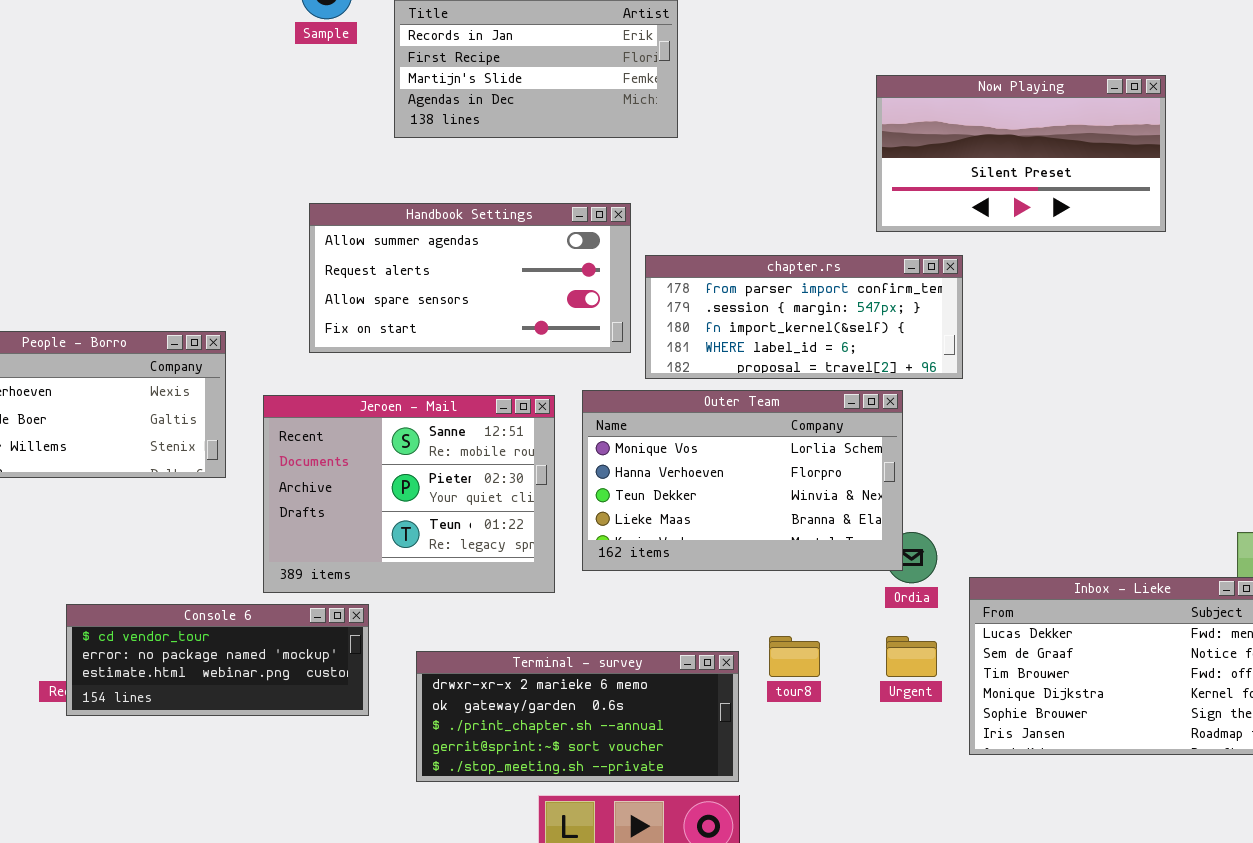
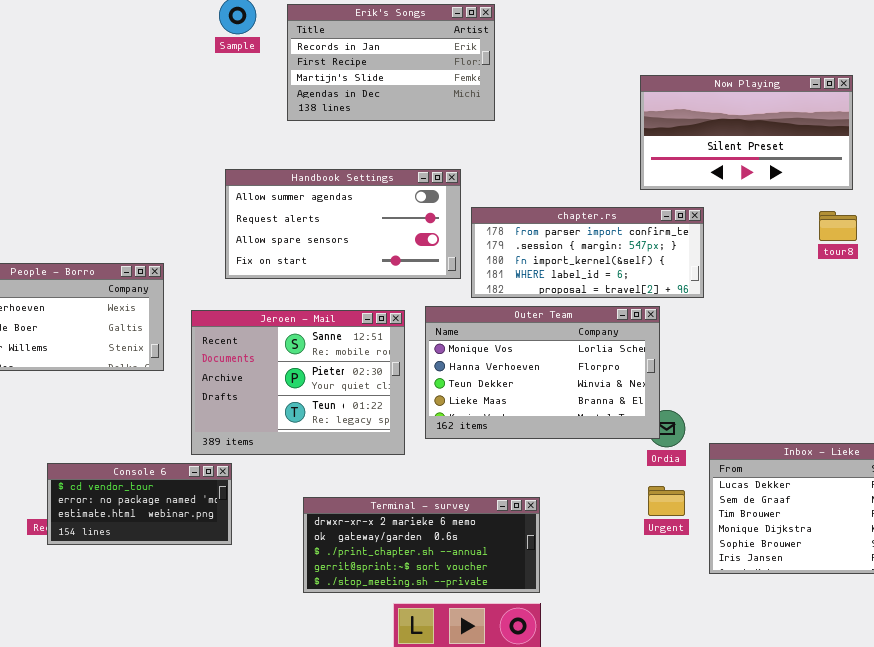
Console 6: [66,604,369,716] -> [47,463,232,545], resized
tour8: [769,636,820,677] -> [819,211,857,241], moved

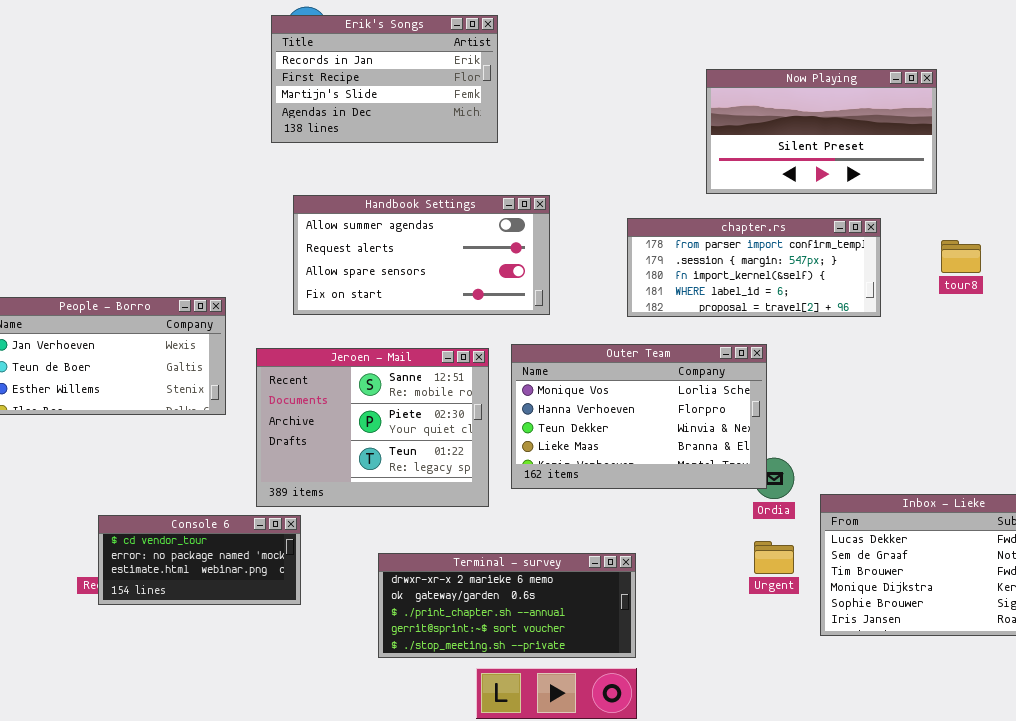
Erik's Songs: [287,4,495,121] -> [271,15,498,143], moved
Now Playing: [640,75,853,190] -> [706,69,937,194], moved
chapter.rs: [471,207,704,298] -> [627,218,881,317], moved

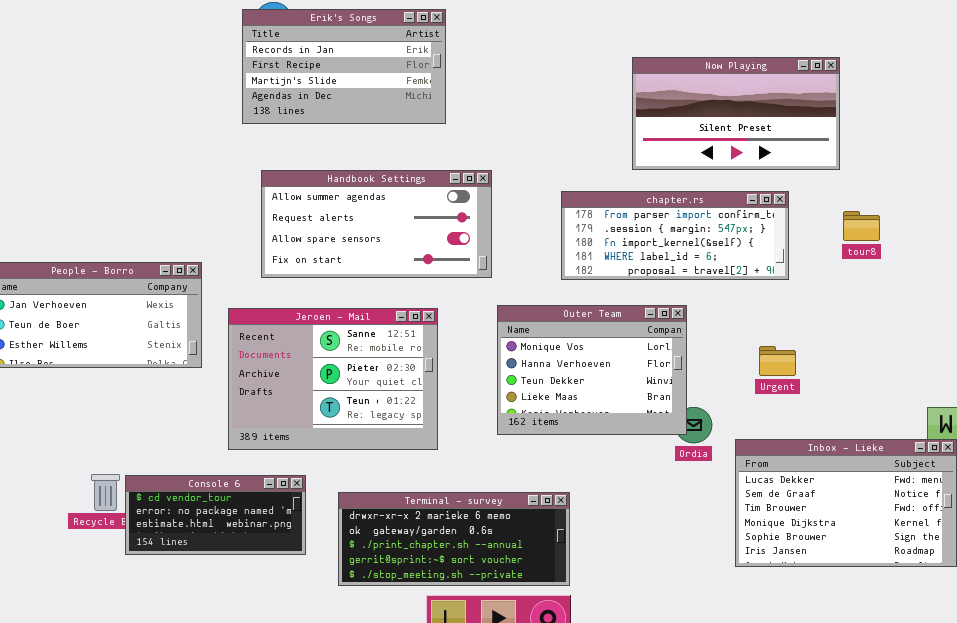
Outer Team: [511,344,767,489] -> [497,305,687,435], resized
Console 6: [98,515,301,605] -> [125,475,306,555], moved
Urgent: [754,541,794,574] -> [759,346,796,376], moved

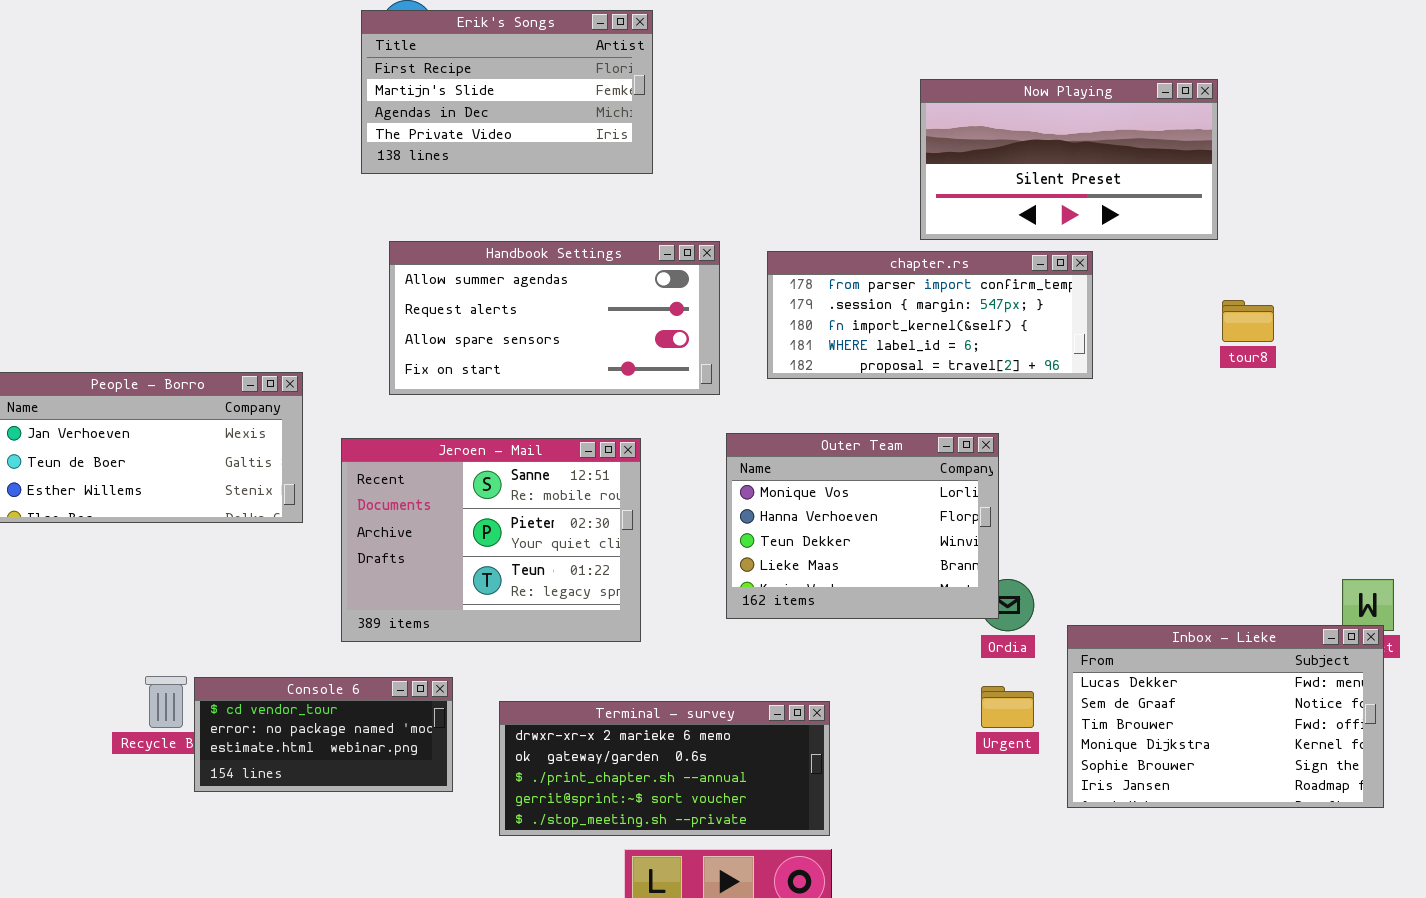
Erik's Songs: [242,9,446,124] -> [361,10,653,174], scrolled down 1 row
chapter.rs: [561,191,789,280] -> [767,251,1093,379], moved
Urgent: [759,346,796,376] -> [981,686,1034,728], moved

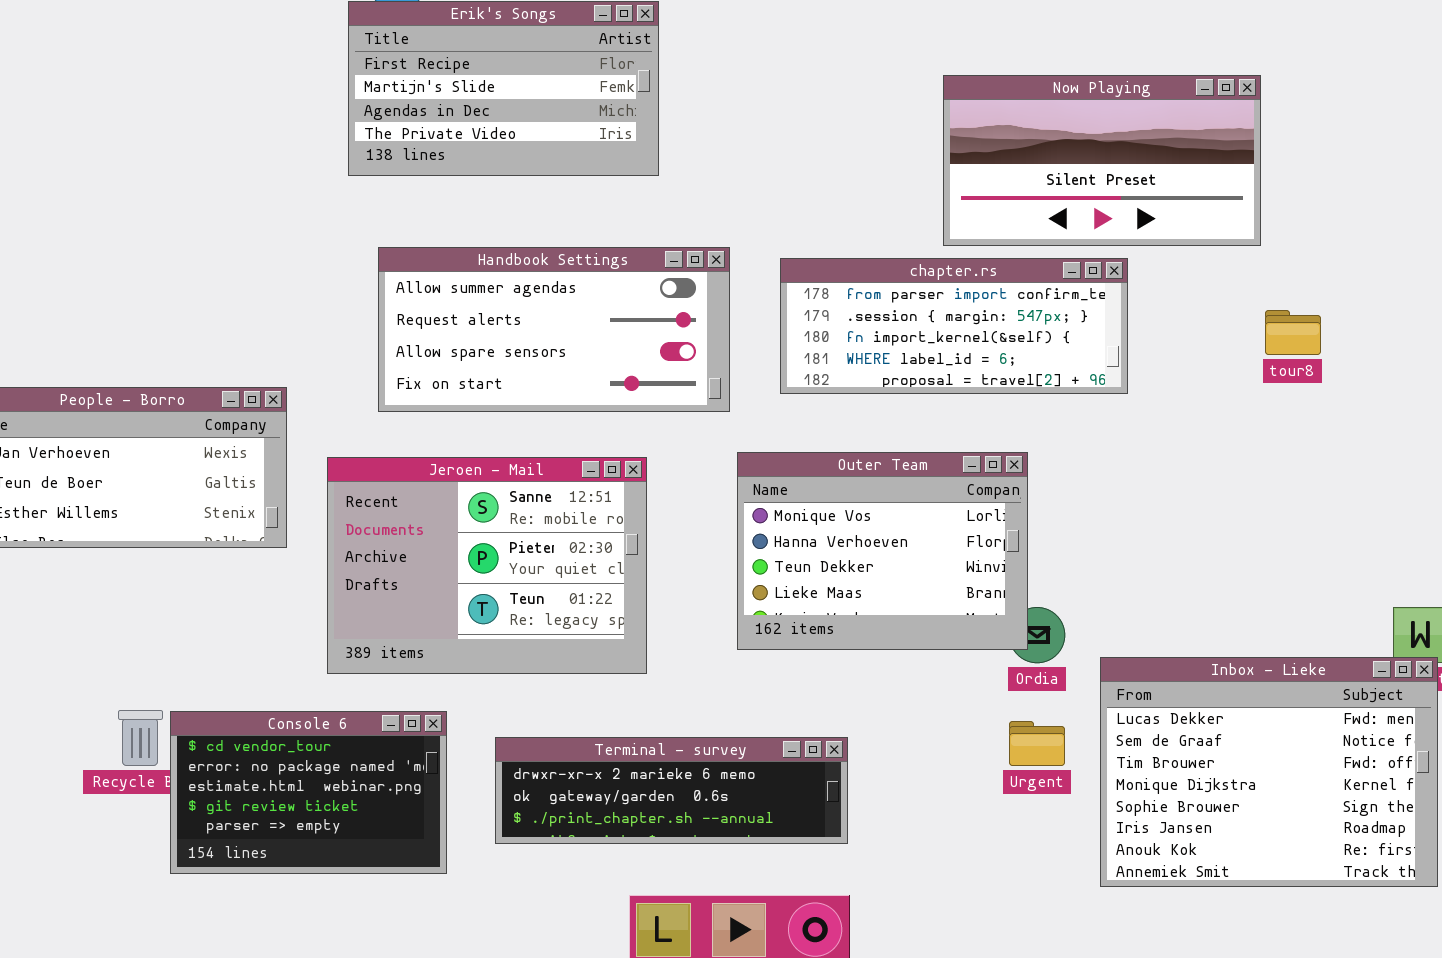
Inbox - Lieke: [1067,625,1384,808] -> [1100,657,1438,887], resized
Console 6: [194,677,453,792] -> [170,711,447,874], resized
Terminal - survey: [499,701,830,836] -> [495,737,848,844], resized

